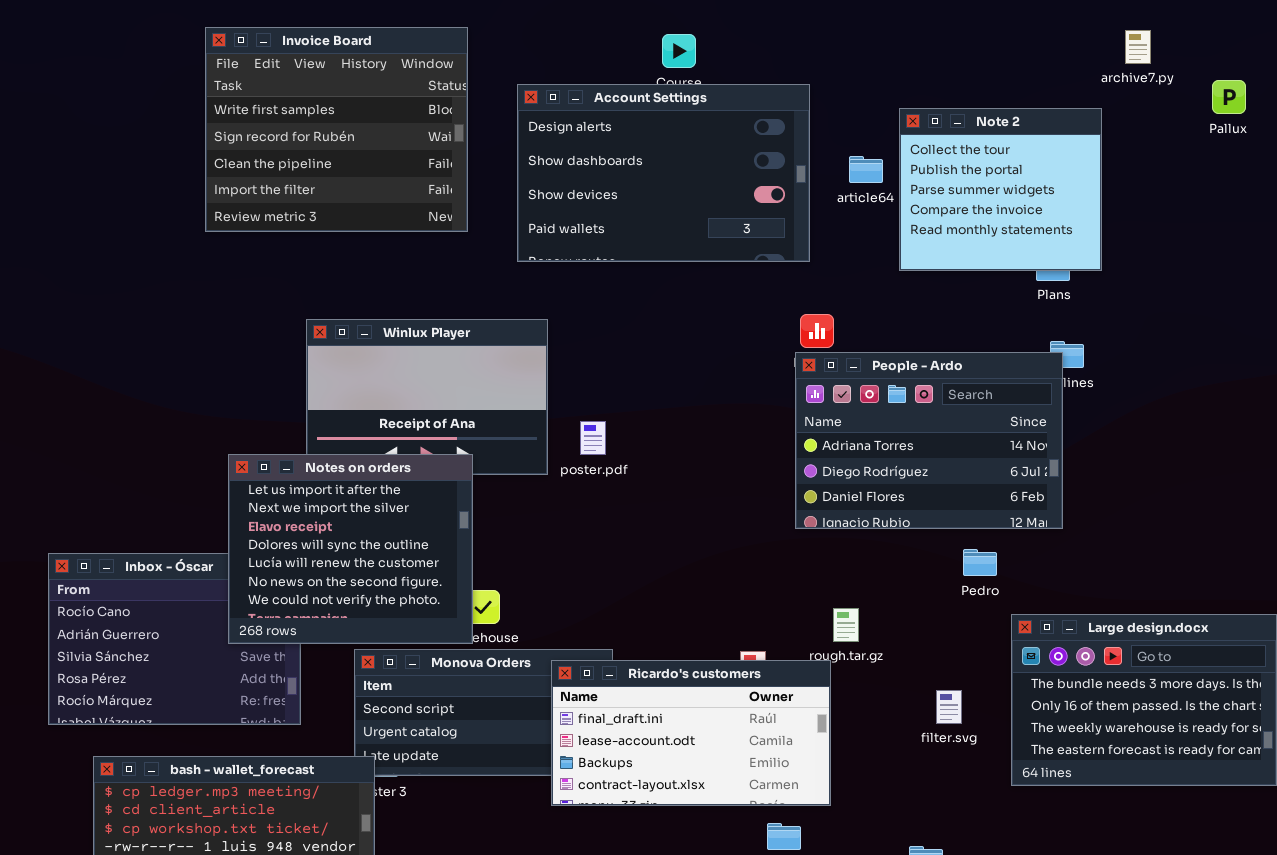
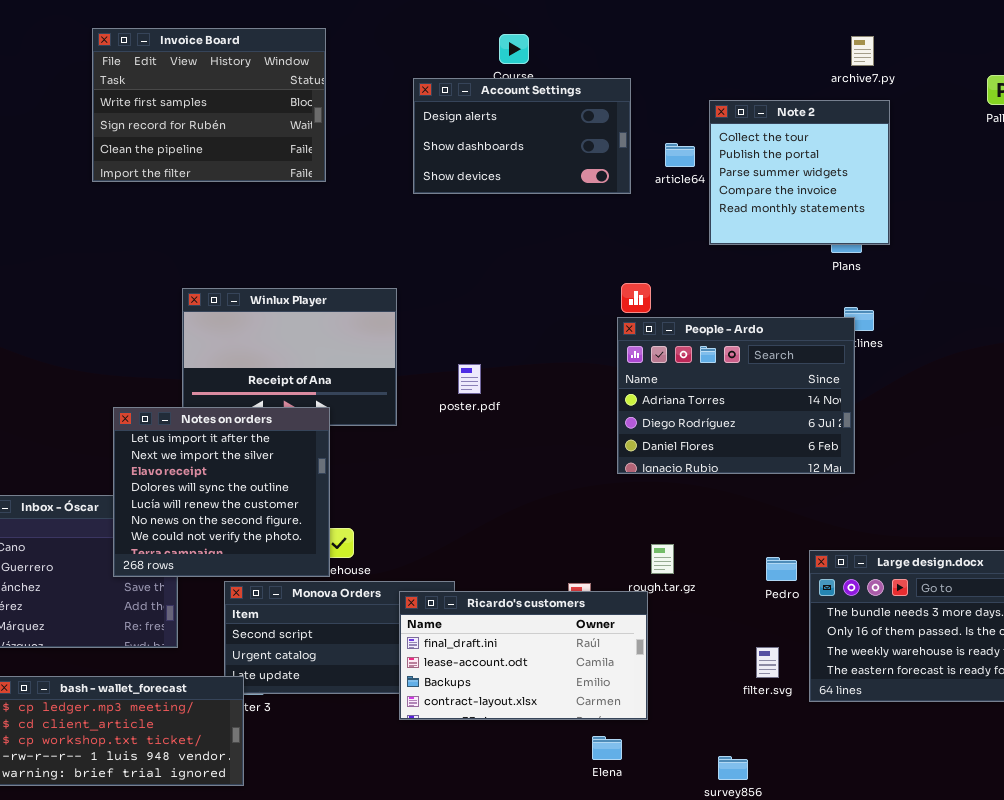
Invoice Board: [205,27,468,232] -> [92,28,326,182], resized
archive7.py: [1125,30,1151,64] -> [851,36,874,66], moved
Account Settings: [517,84,810,262] -> [413,78,631,194], resized
poster.pdf: [580,421,606,455] -> [458,364,481,394], moved
Pedro: [963,549,997,576] -> [766,557,797,581], moved
filter.svg: [936,690,962,724] -> [756,647,779,678], moved

